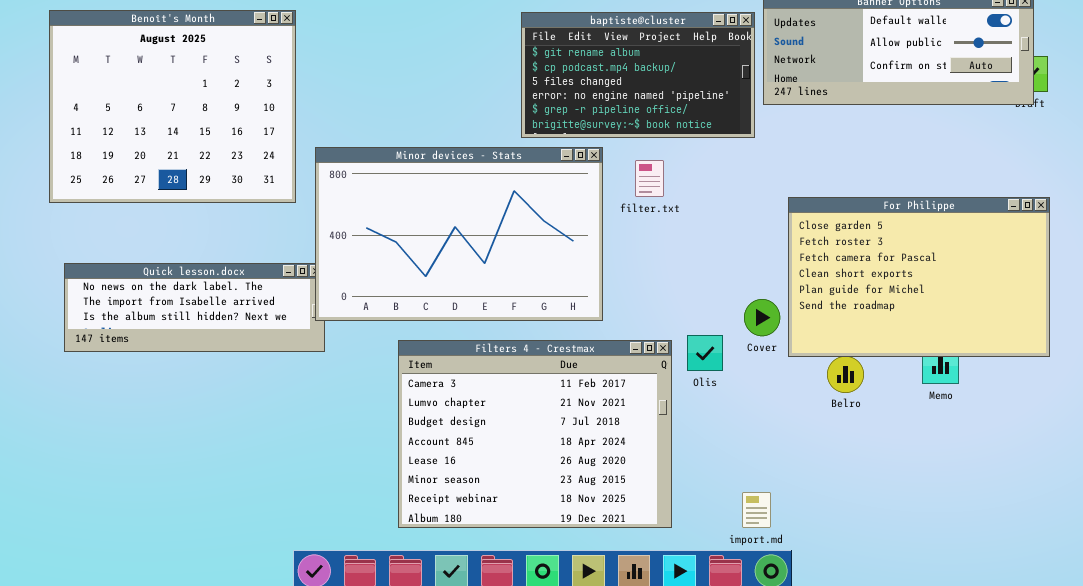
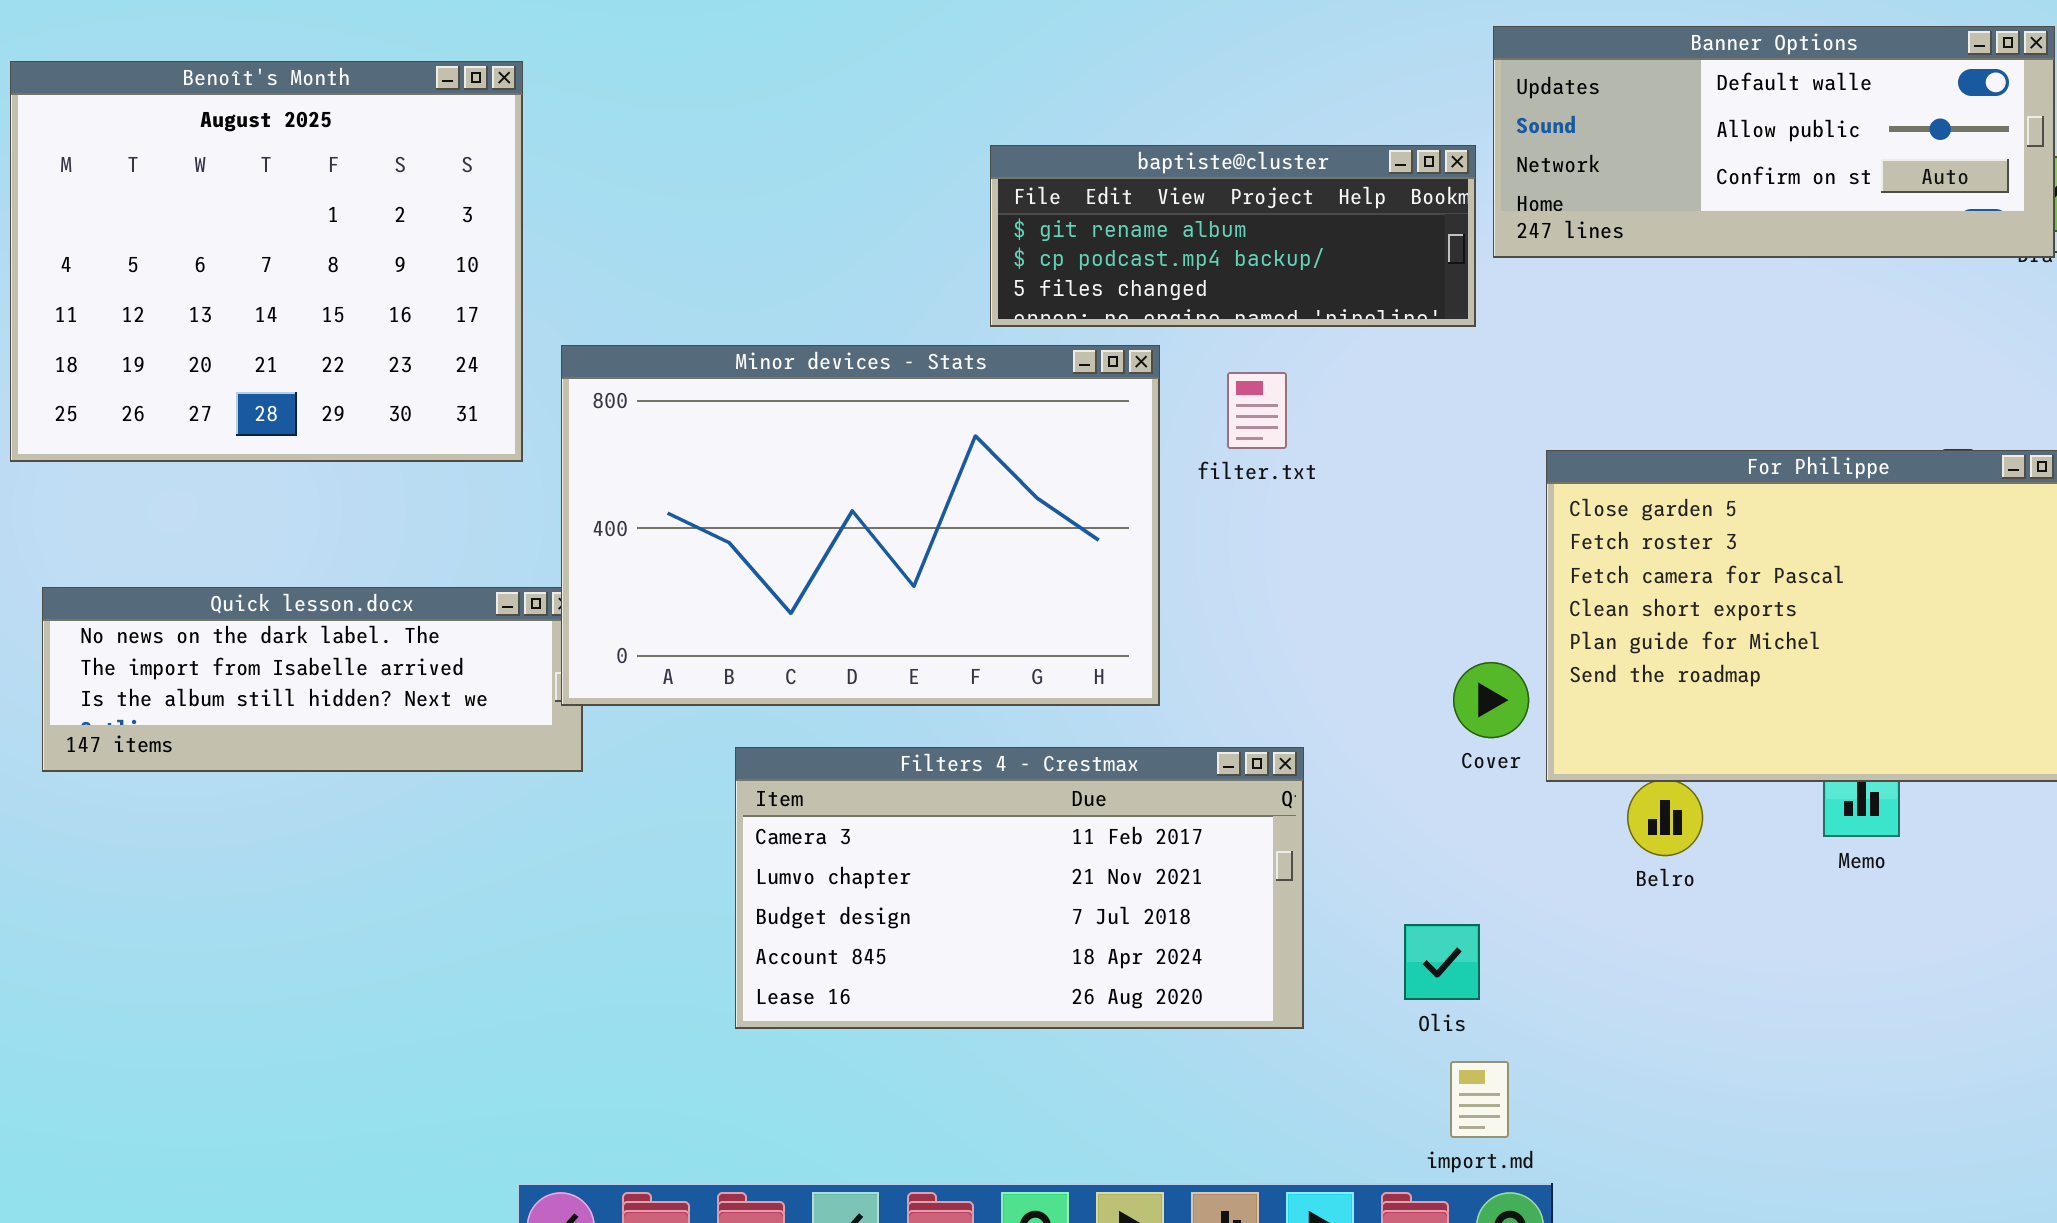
baptiste@cluster: [521,12,755,138] -> [990,145,1476,327], resized
Olis: [687,335,723,371] -> [1404,924,1480,1000], moved
Filters 4 - Crestmax: [398,340,672,528] -> [735,747,1304,1029], resized

